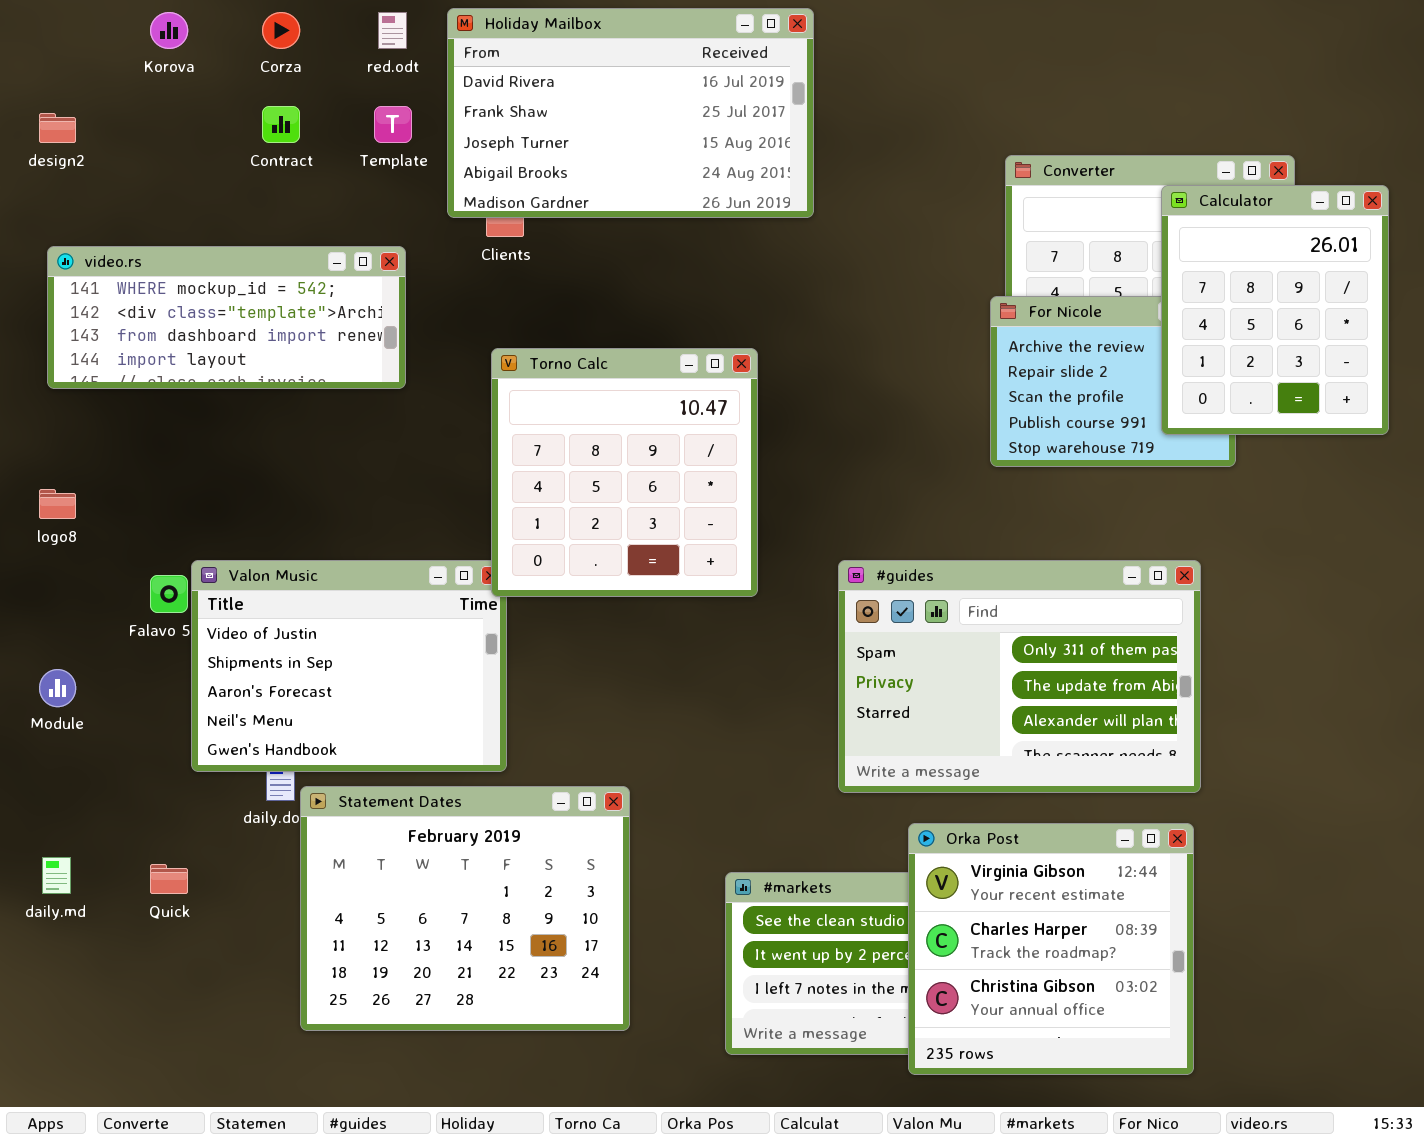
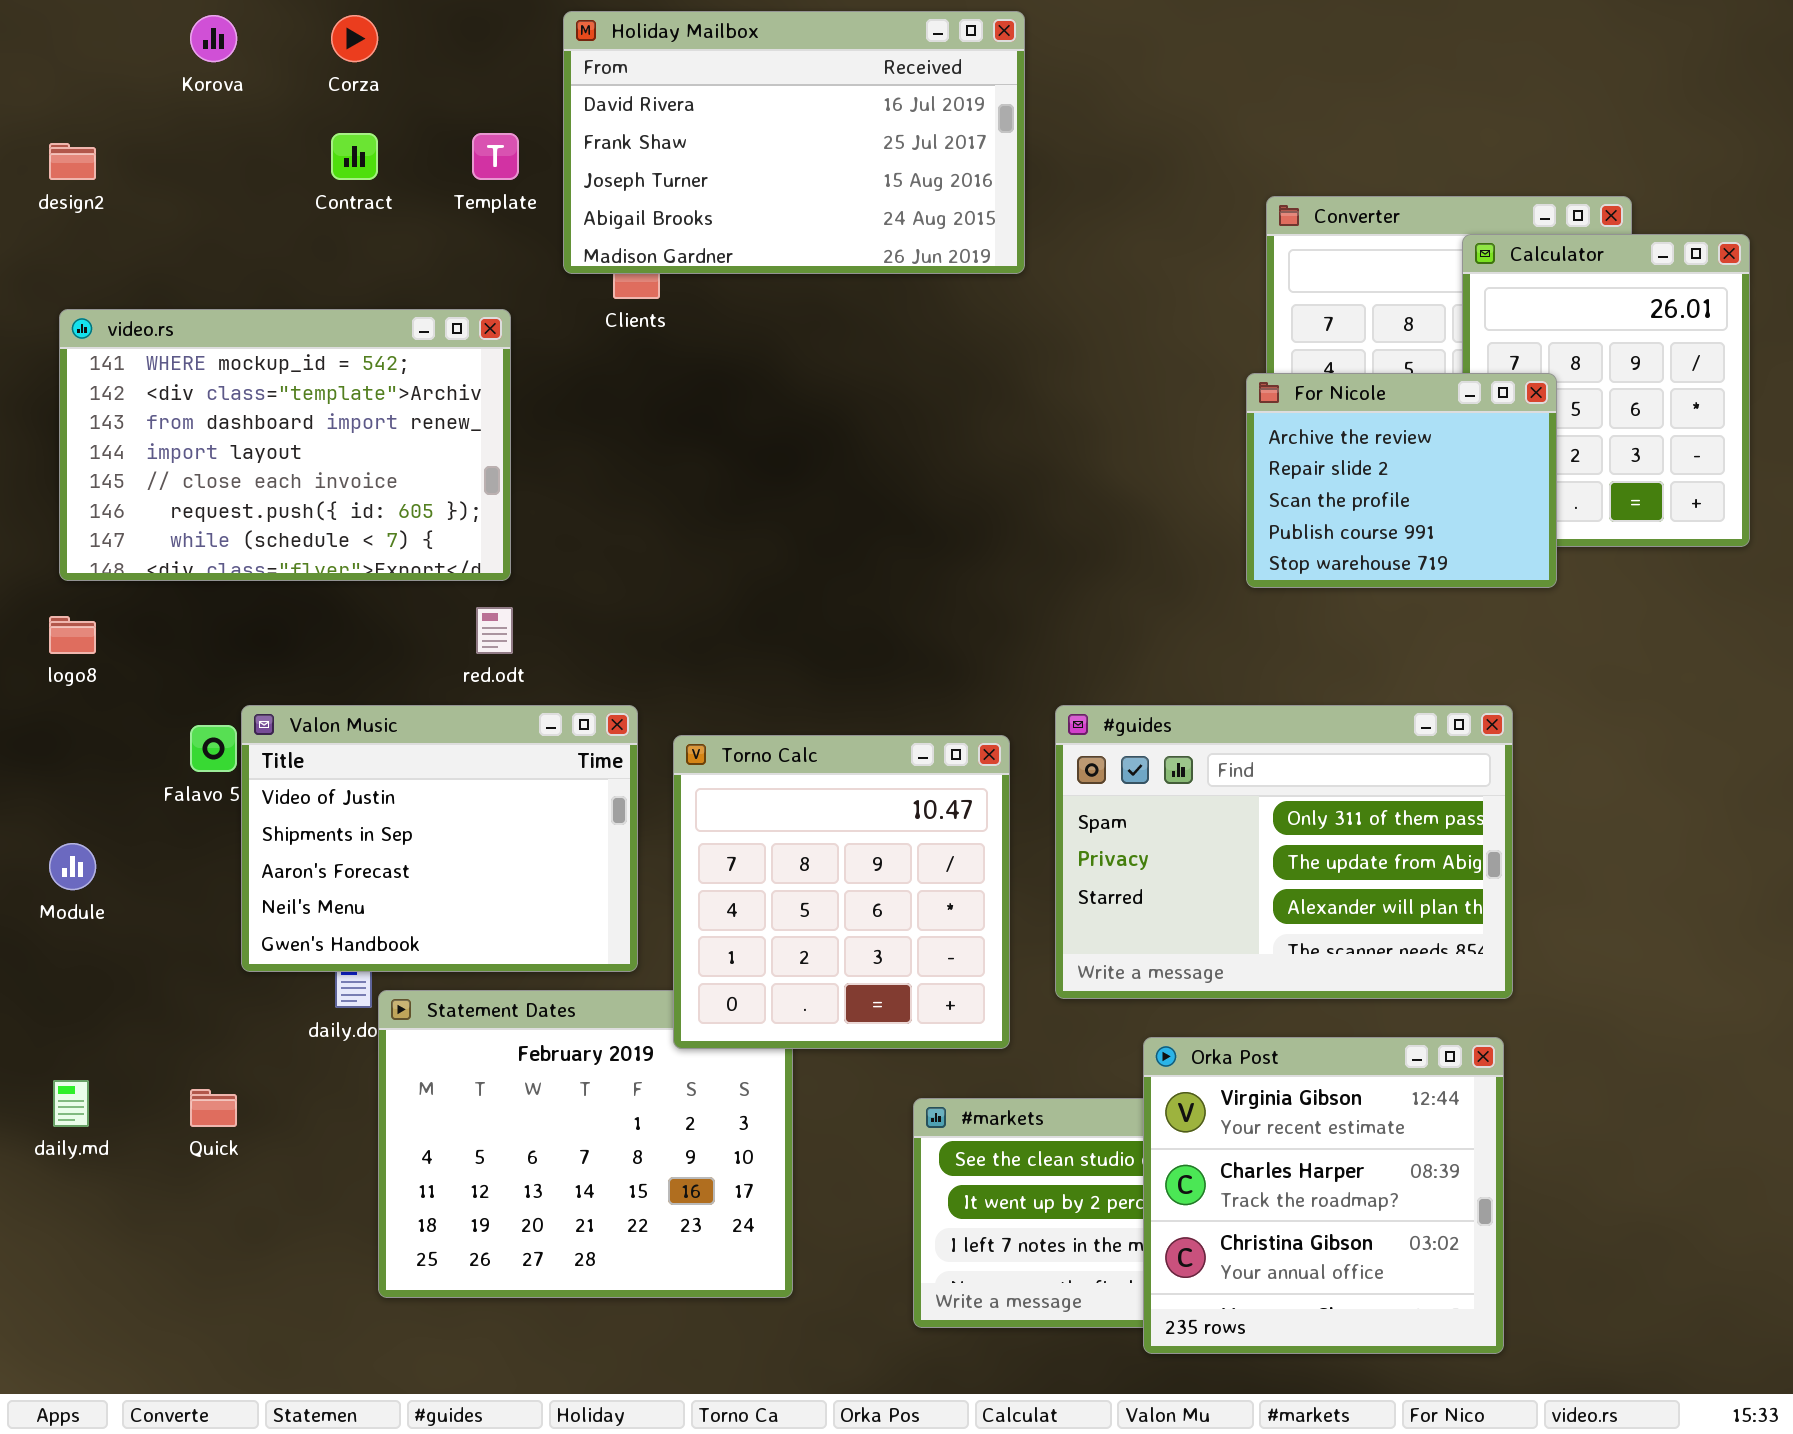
red.odt: [378,12,407,49] -> [476,607,513,654], moved
video.rs: [47,246,406,389] -> [59,309,511,581], resized
For Nicole: [990,296,1236,467] -> [1246,373,1557,588], raised
Torno Calc: [491,348,758,597] -> [673,735,1010,1049], moved

